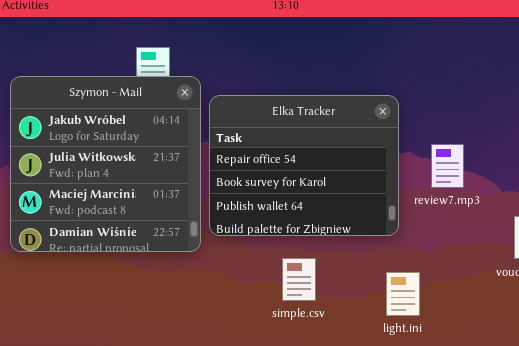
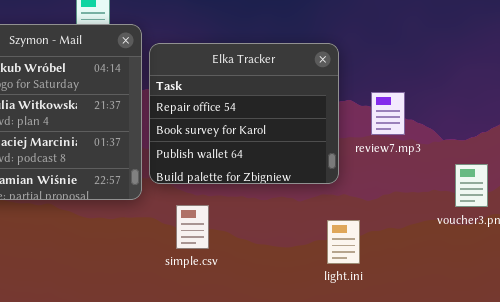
simple.csv: [282,258,316,301] -> [176,205,209,249], moved

